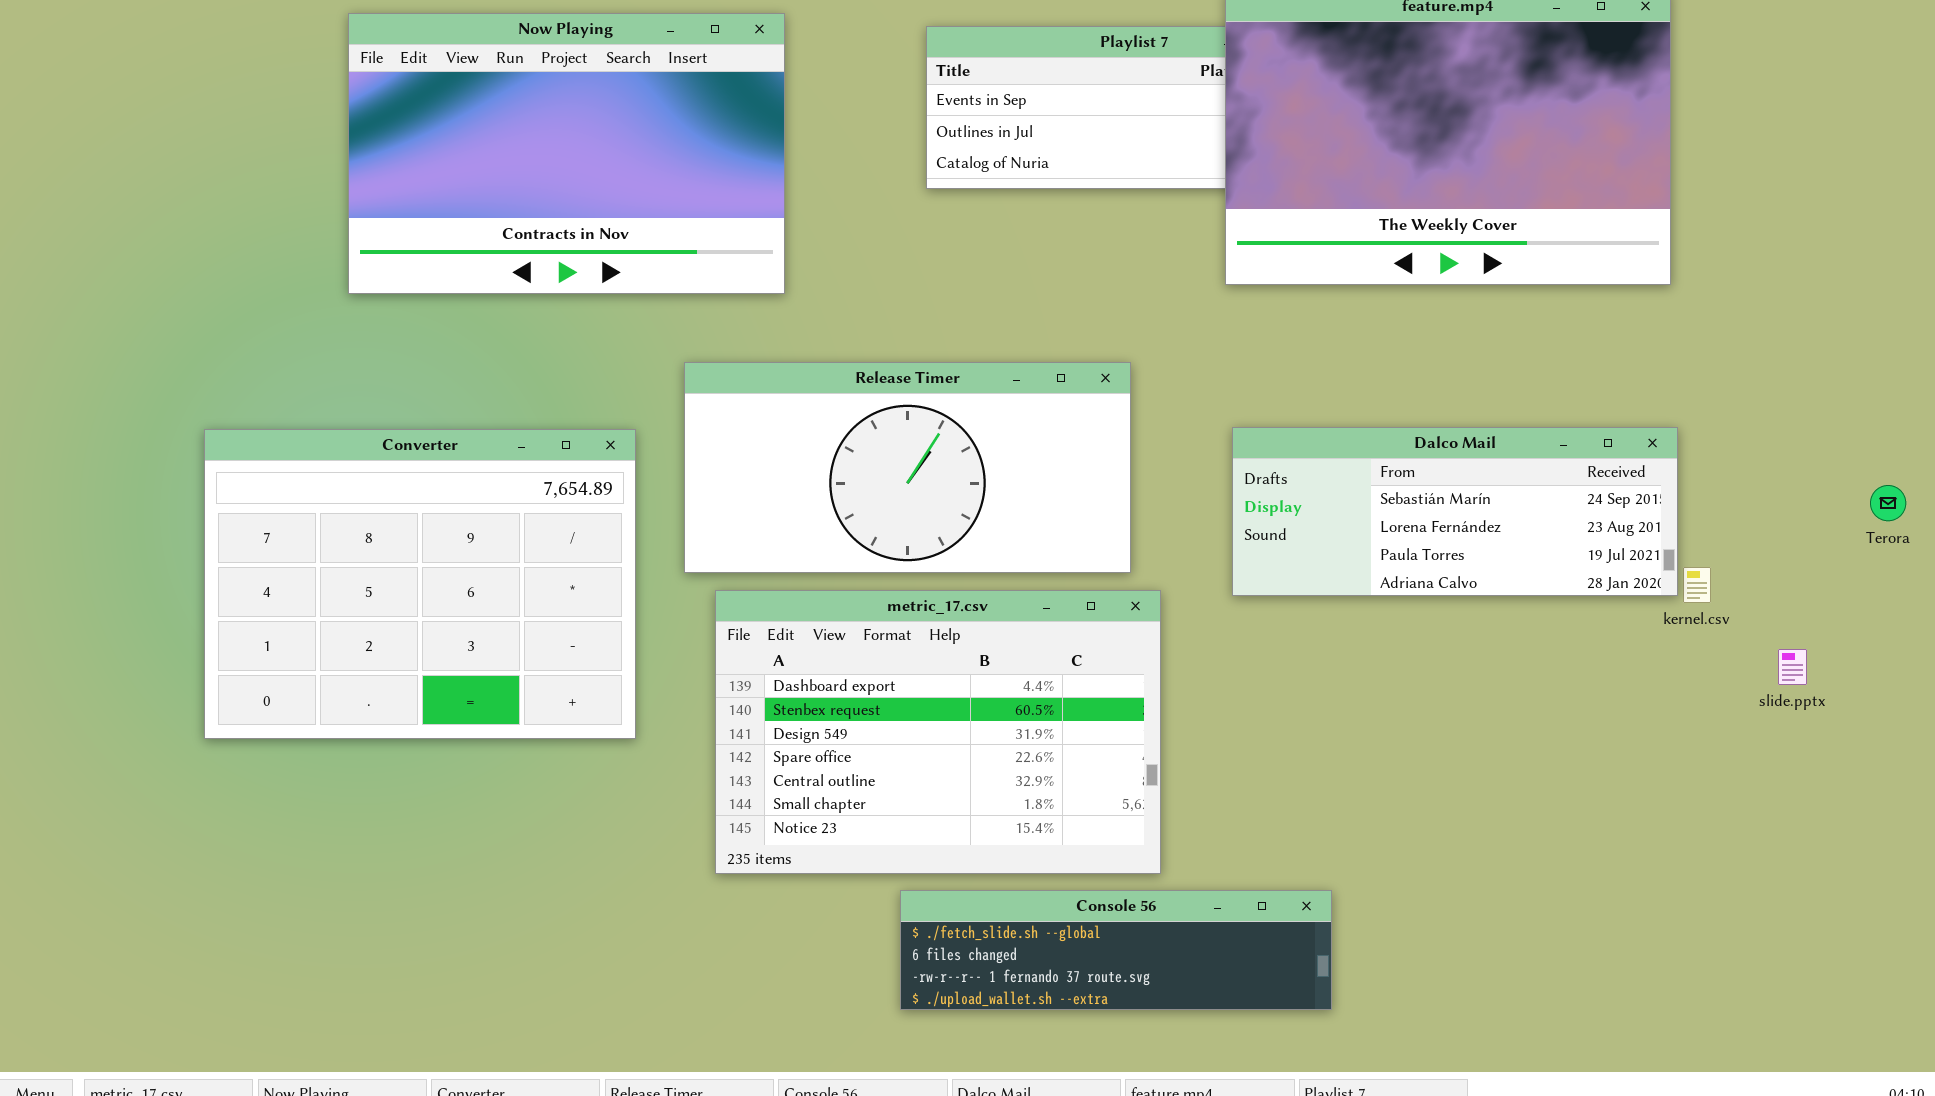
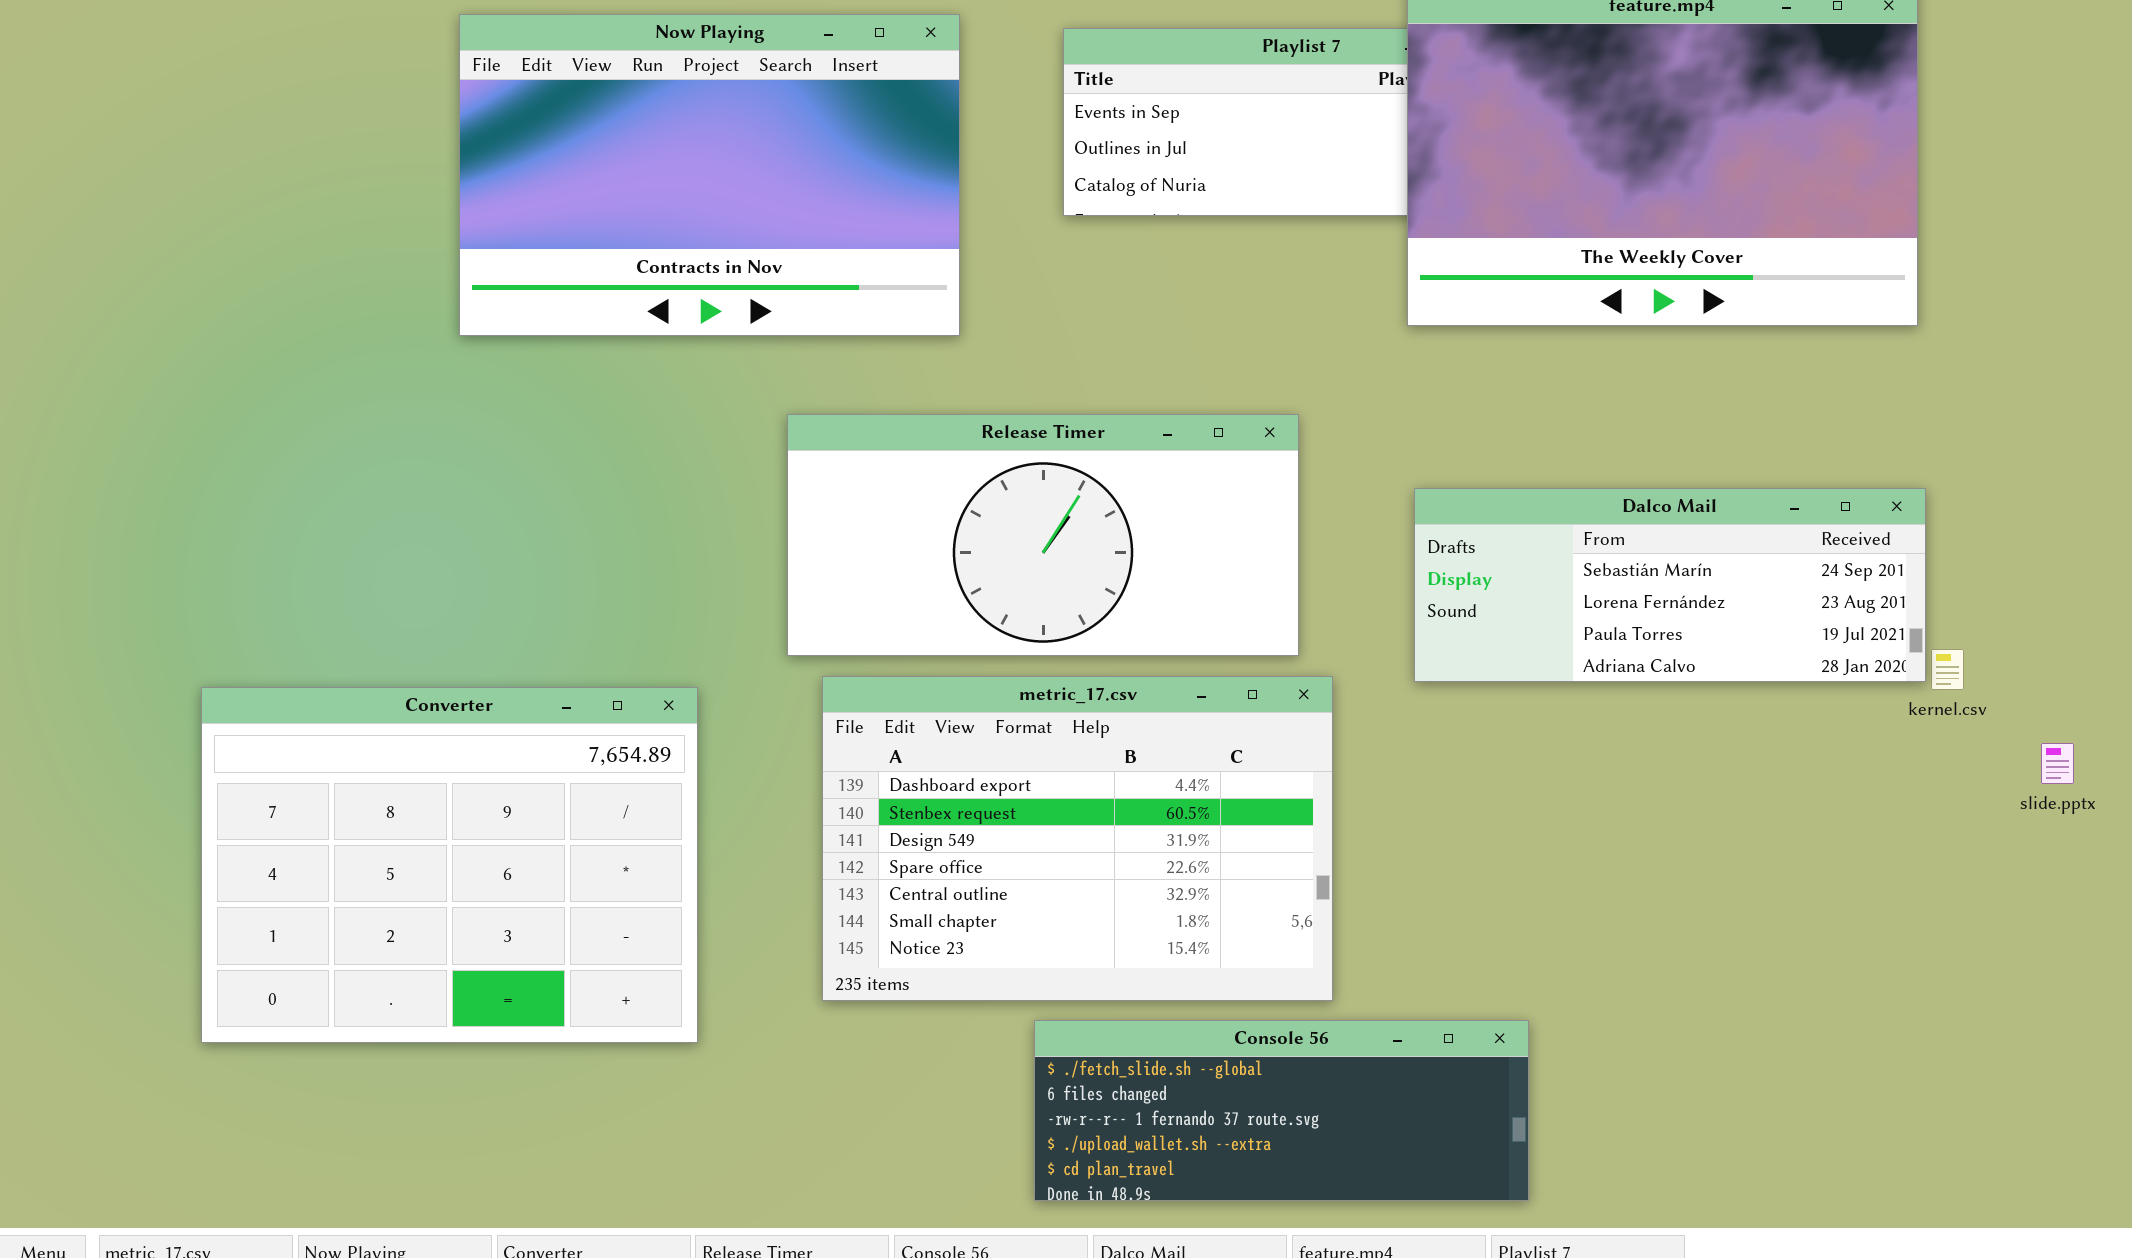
Now Playing: [348,13,785,294] -> [459,14,960,336], moved
Converter: [204,429,636,739] -> [201,687,698,1043], moved
Console 56: [900,890,1332,1010] -> [1034,1020,1529,1201], resized

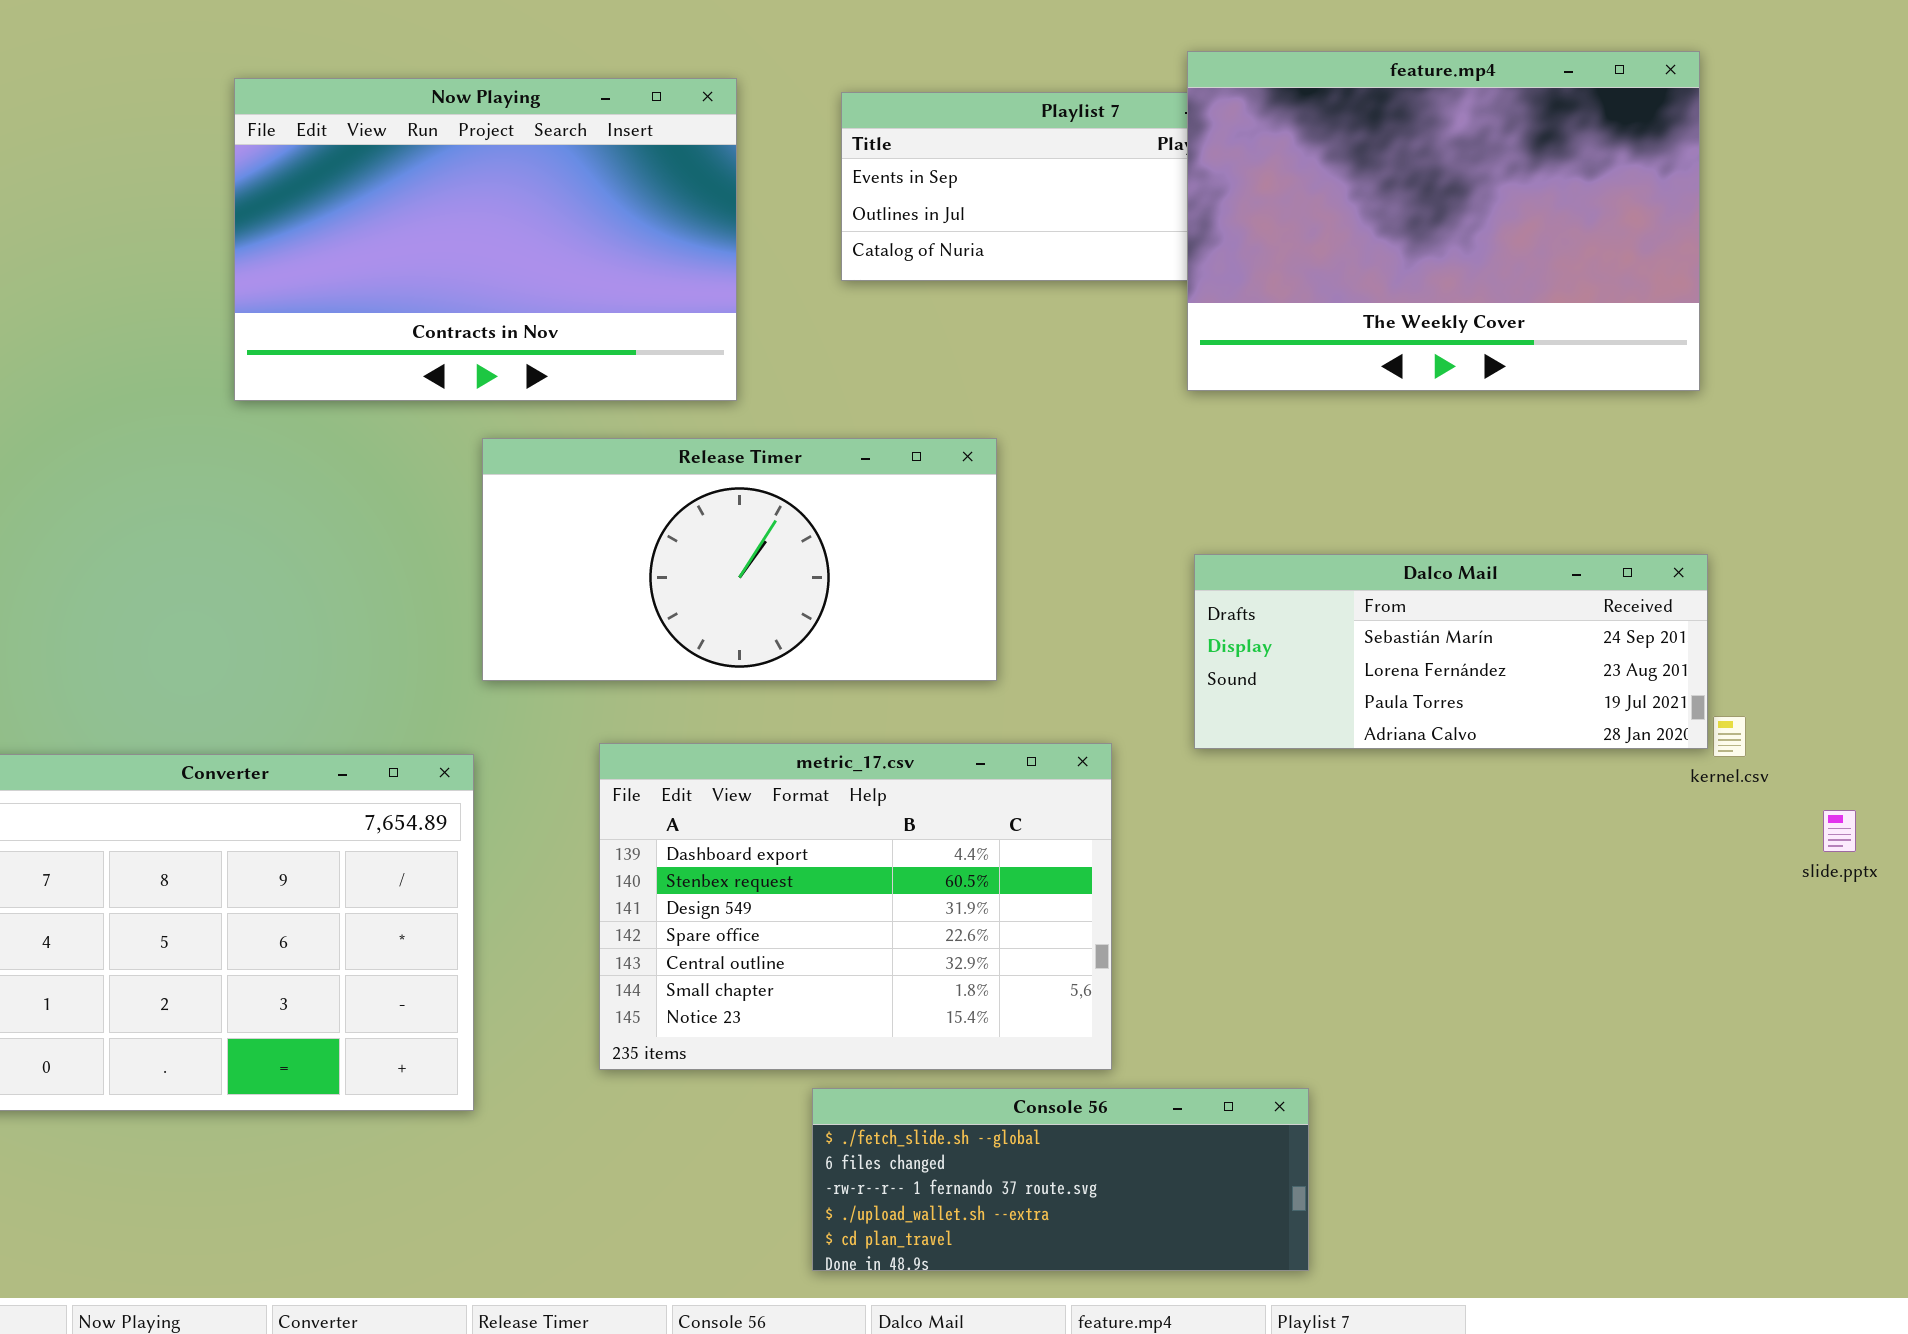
Release Timer: [787,414,1299,656] -> [482,438,997,681], moved

